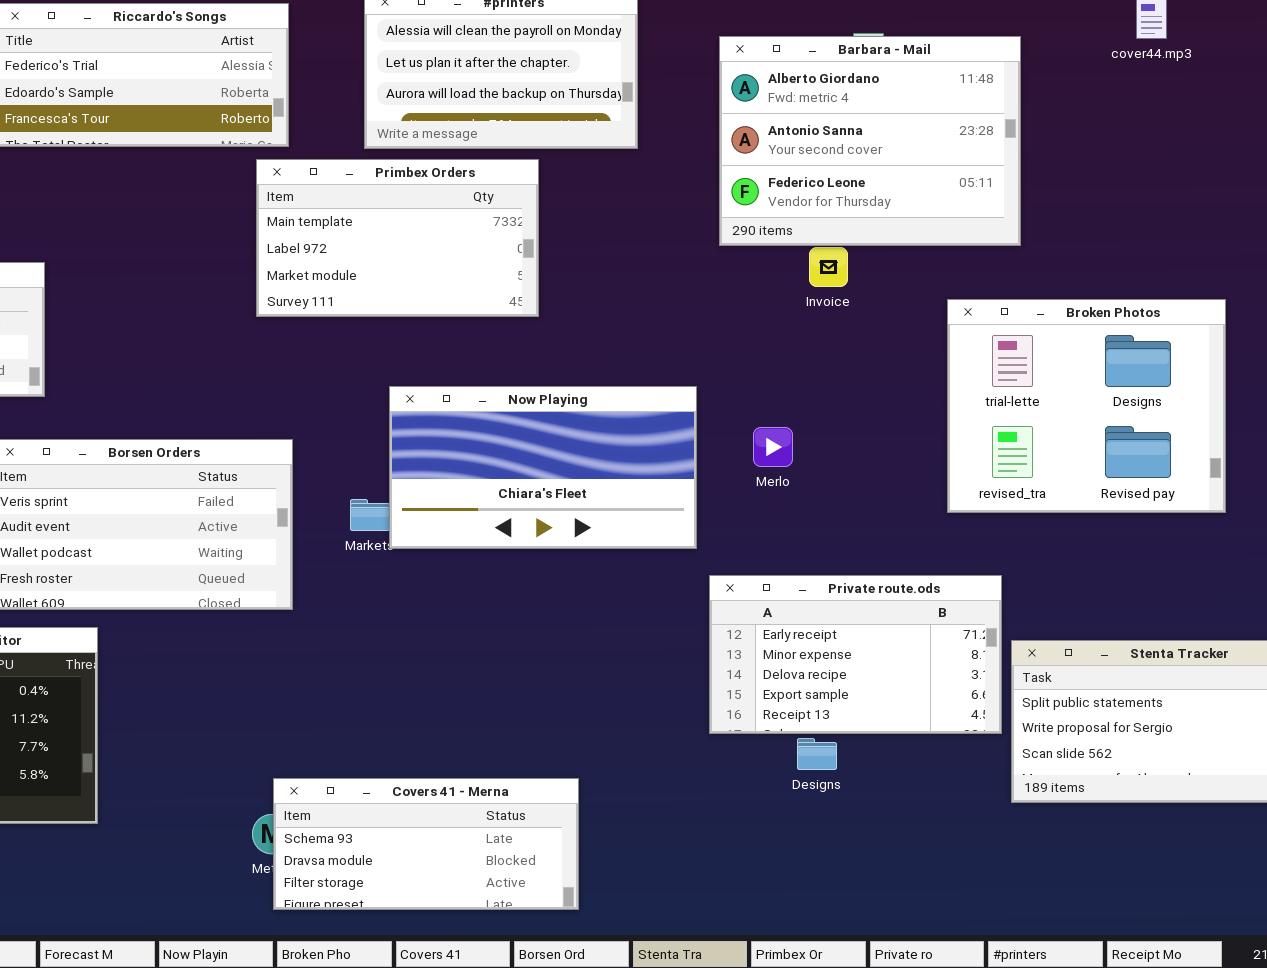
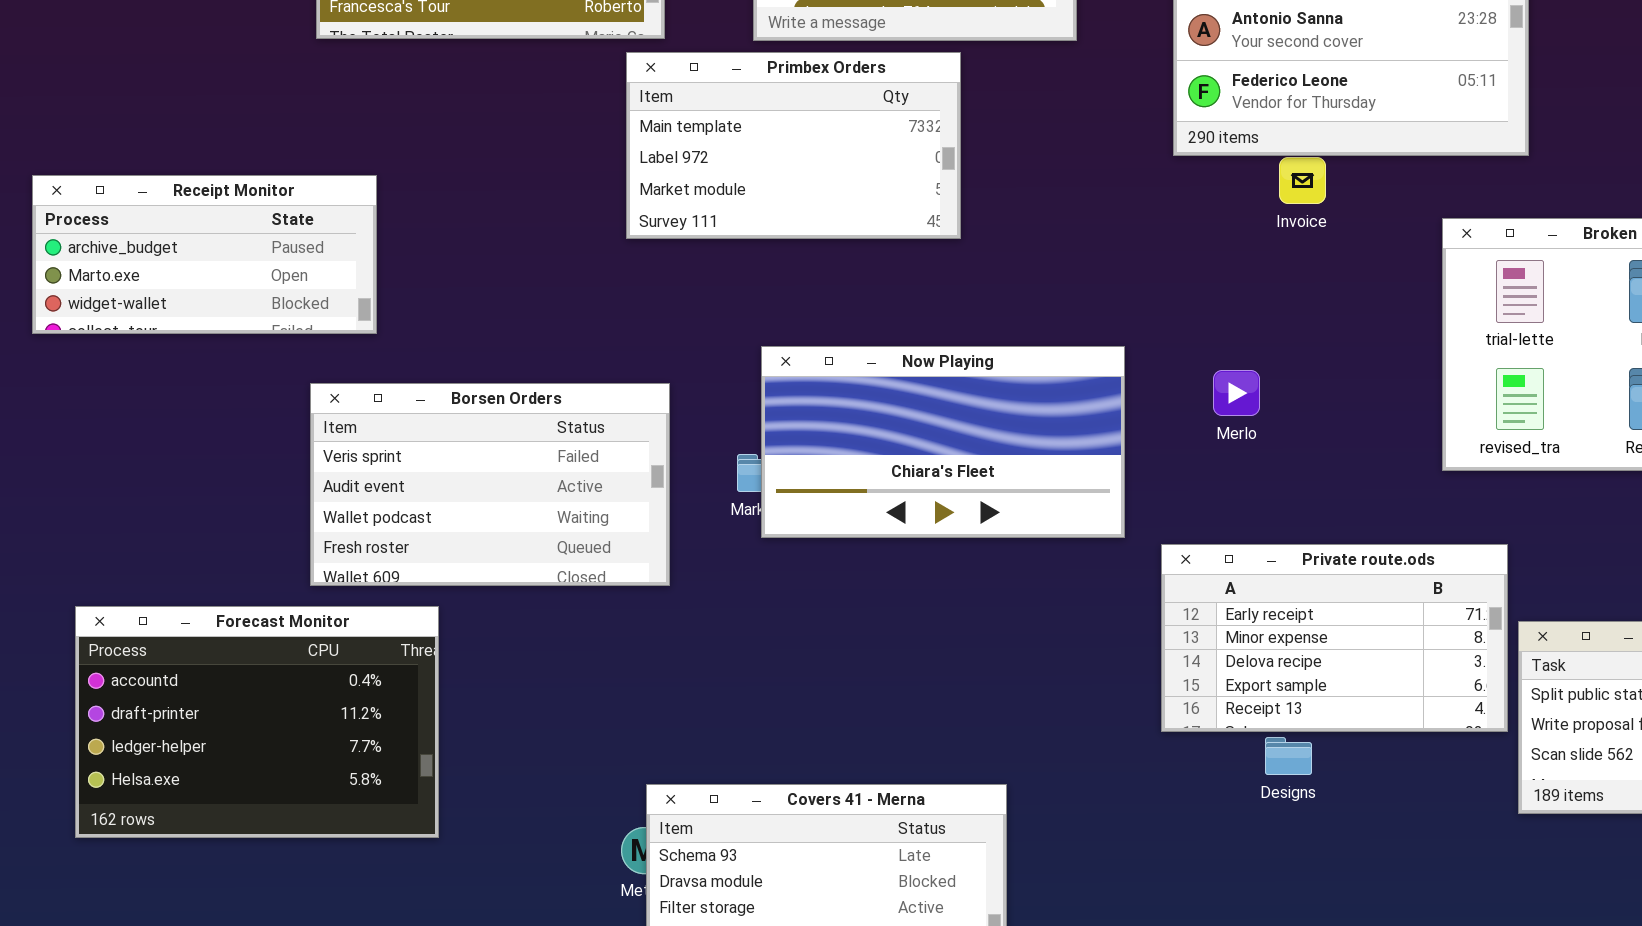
Now Playing: [389,386,697,549] -> [761,346,1125,538], moved

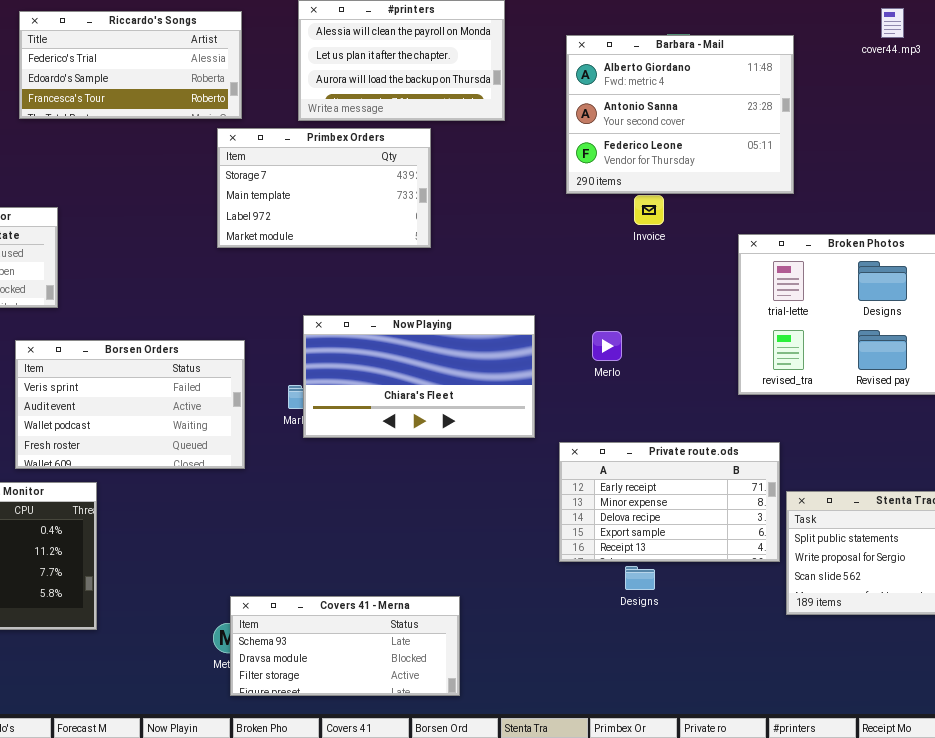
Primbex Orders: [626,52,961,239] -> [217,128,431,248], scrolled up 1 row

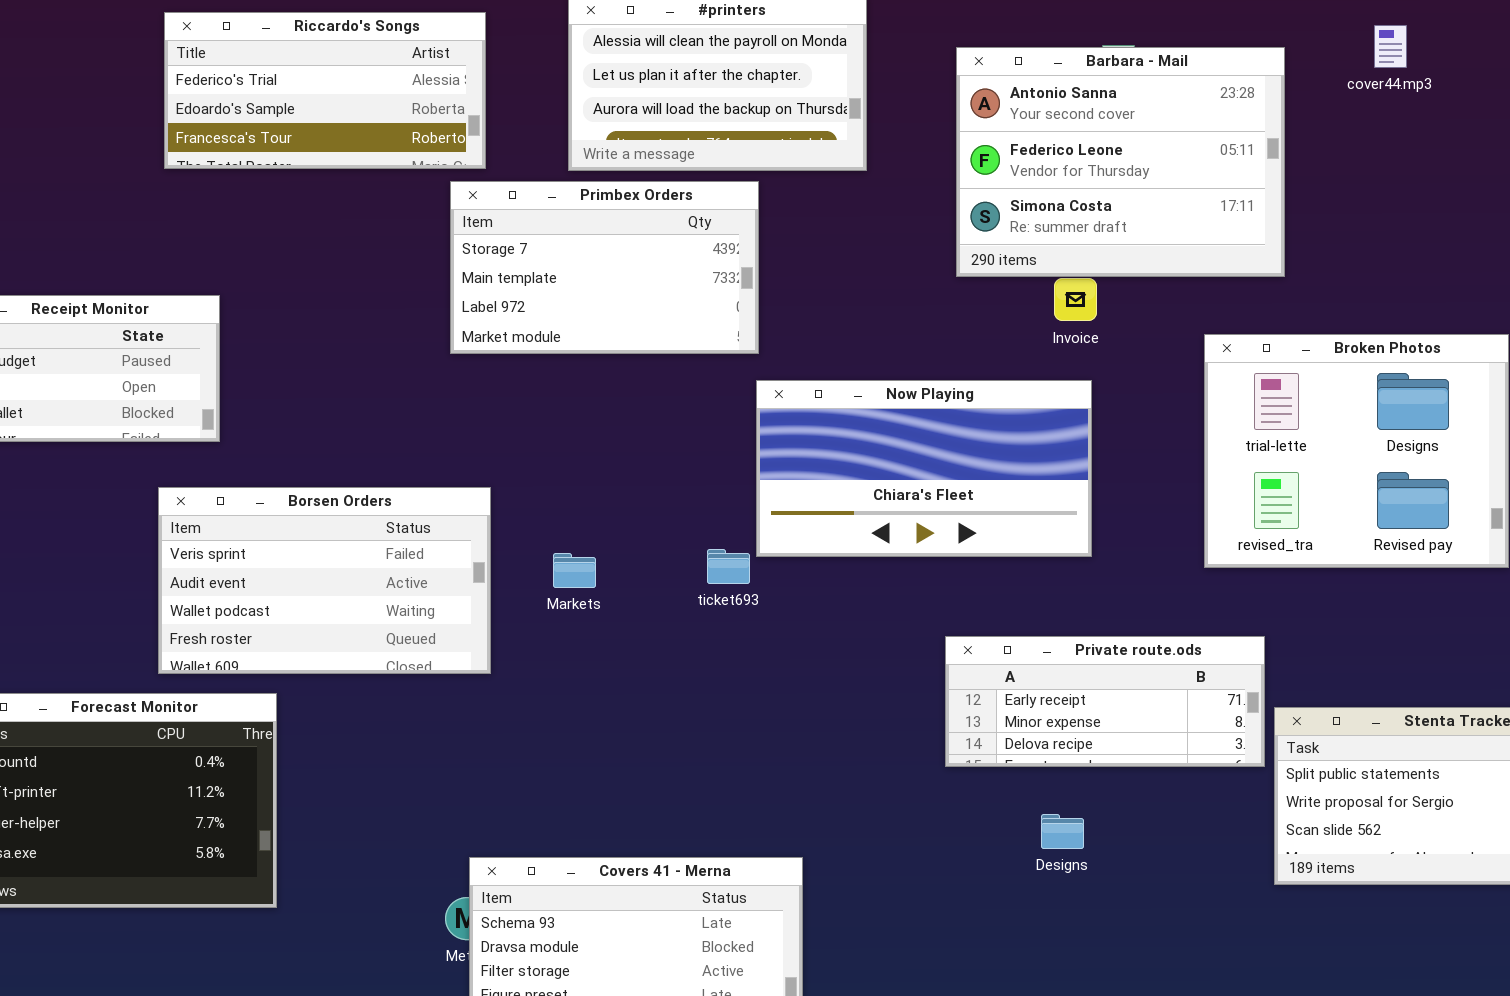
cover44.mp3: [881,8,904,38] -> [1374,25,1407,68], moved
Barbara - Mail: [566,35,794,194] -> [956,47,1285,277], scrolled down 1 row
Now Playing: [303,315,535,438] -> [756,380,1092,557], moved
Private route.ods: [559,442,780,562] -> [945,636,1265,767], resized

